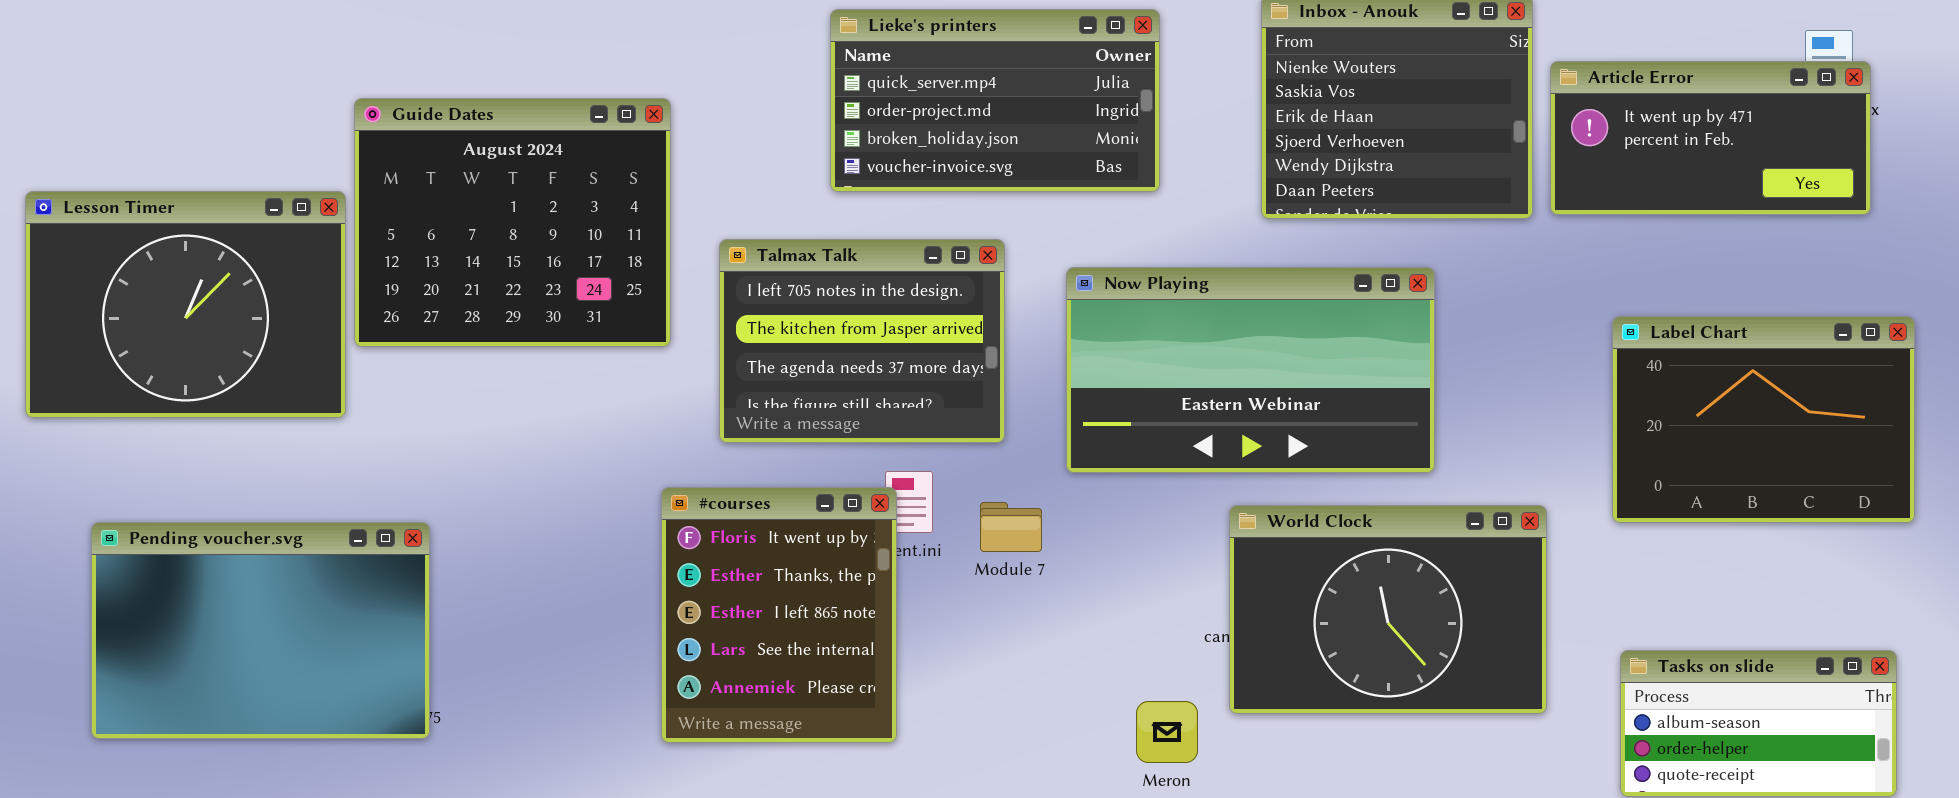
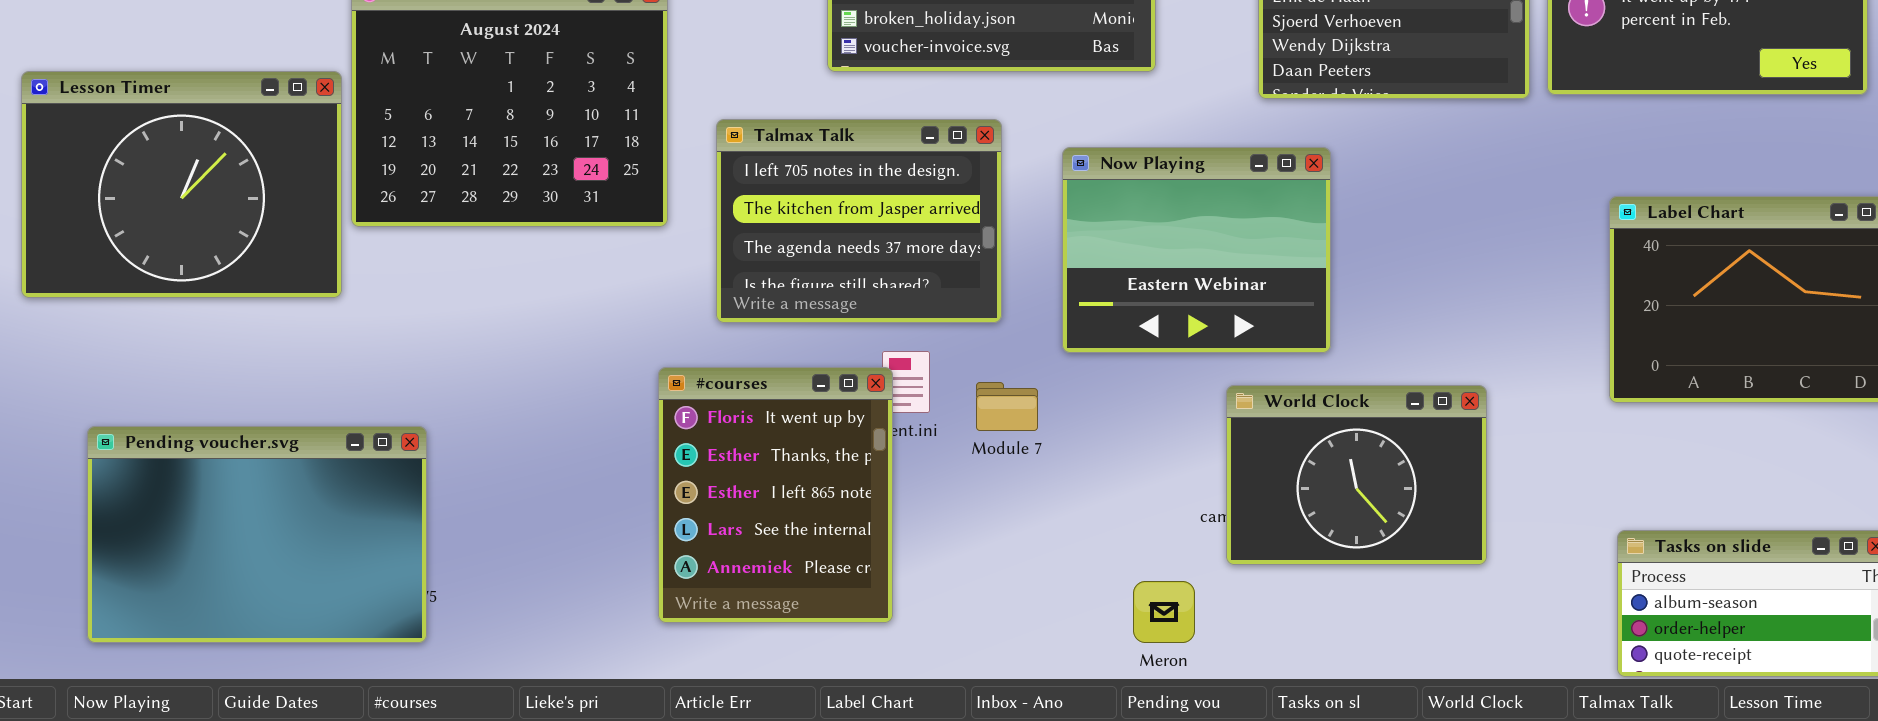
Now Playing: [1066,267,1435,473] -> [1062,147,1331,353], resized
World Clock: [1229,505,1547,714] -> [1226,385,1487,565], resized
Pending voucher.svg: [91,522,430,739] -> [87,426,427,643], moved

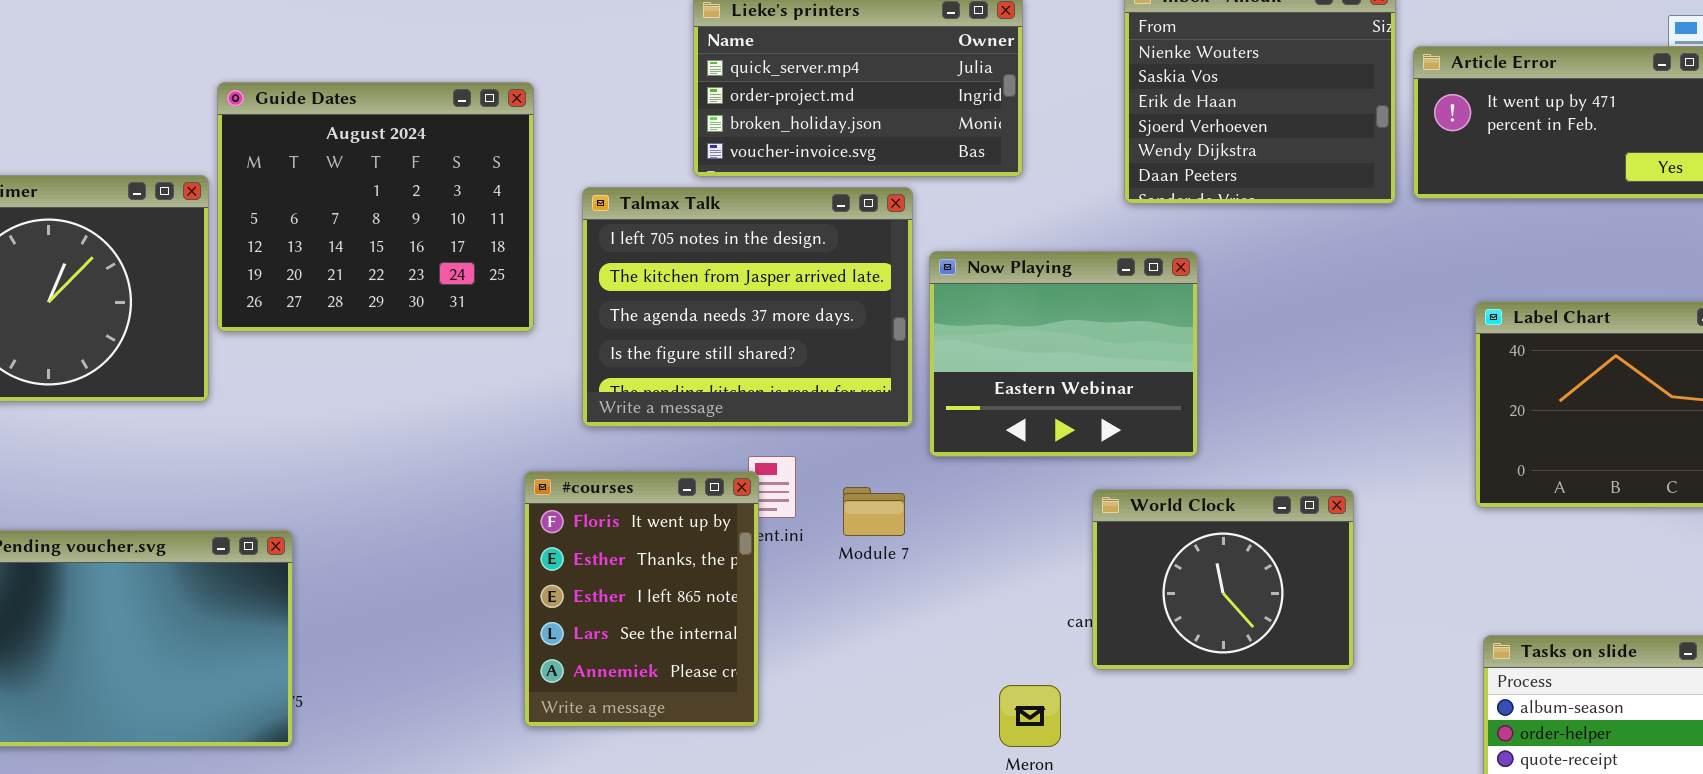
Talmax Talk: [716,119,1002,323] -> [582,187,913,427], resized

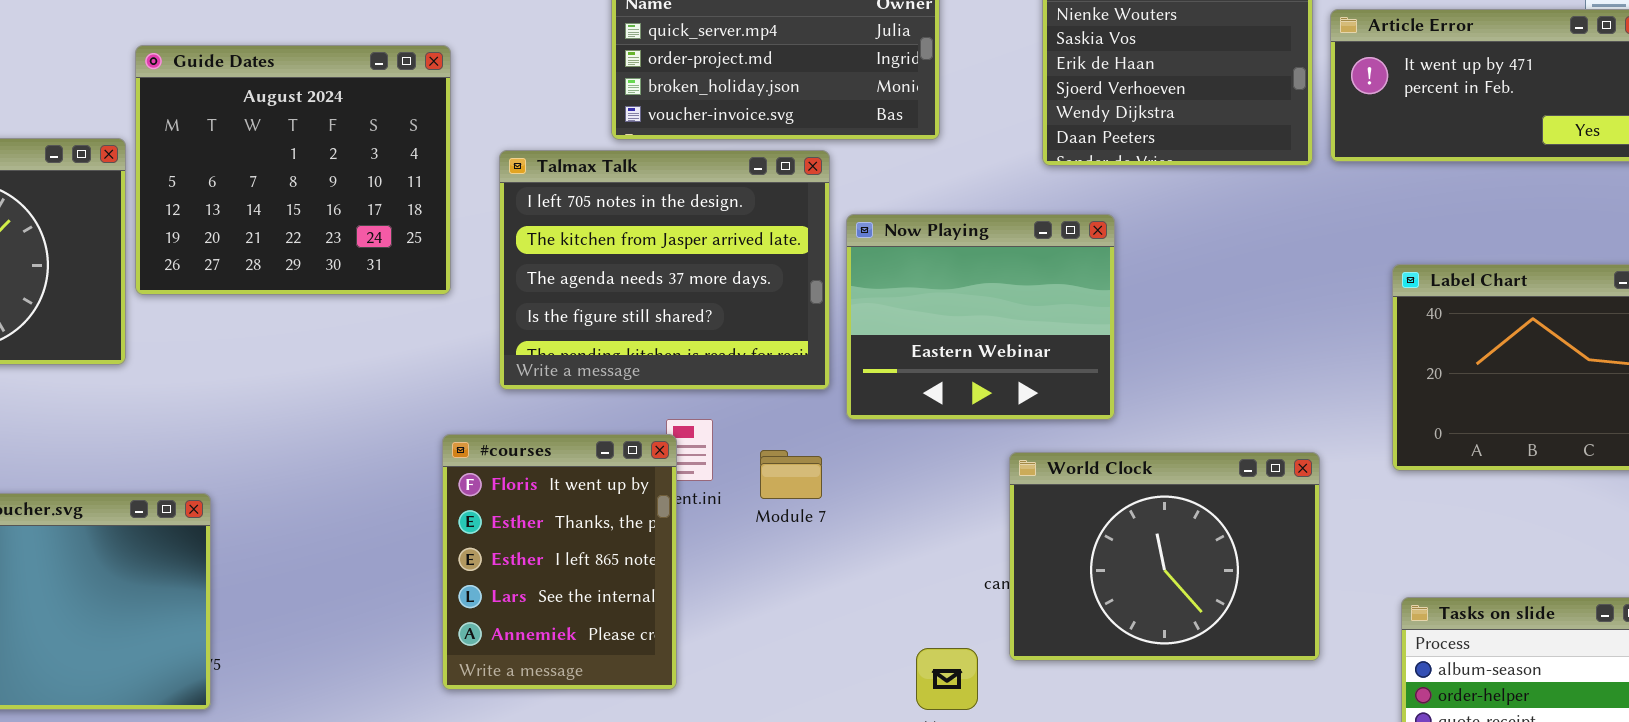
World Clock: [1092,489,1354,670] -> [1009,452,1320,661], resized

